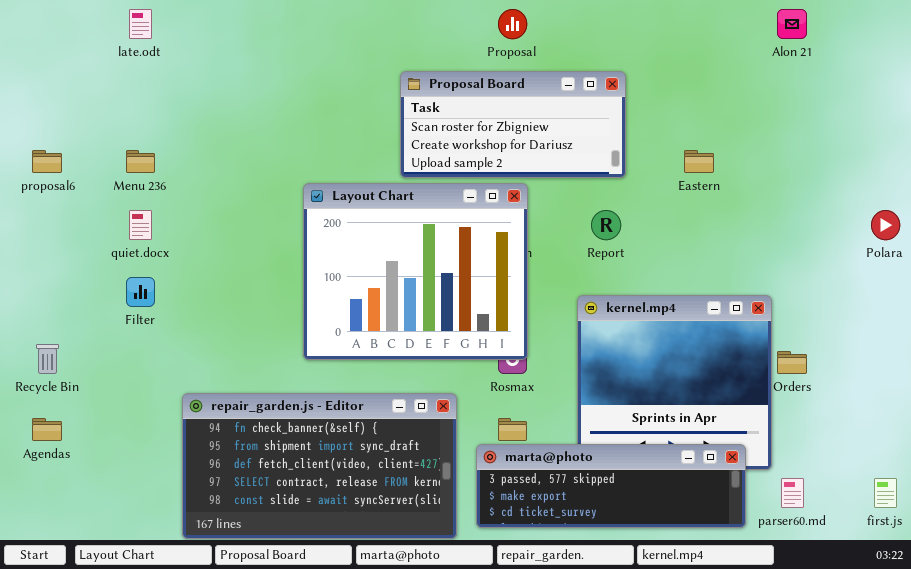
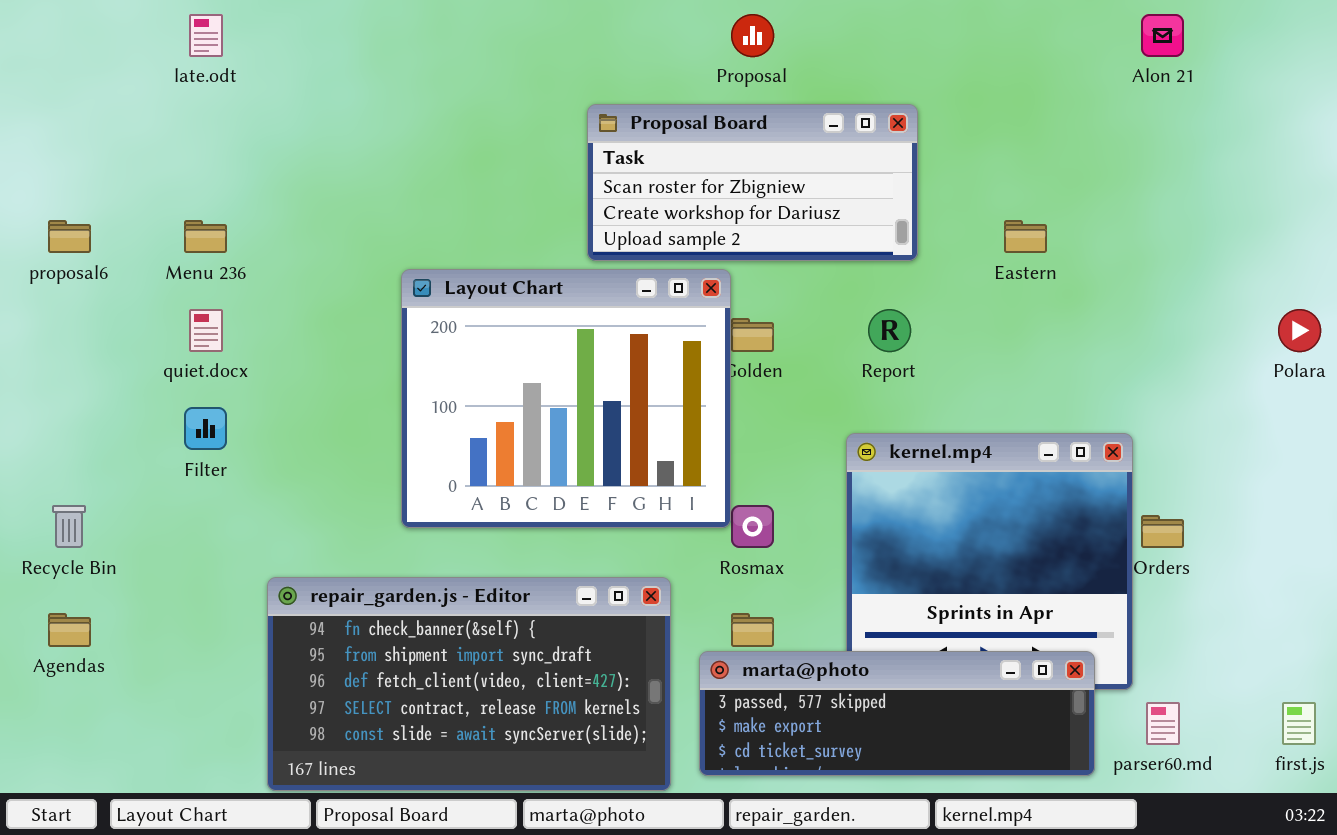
Layout Chart: [303,183,528,360] -> [401,269,731,528], moved

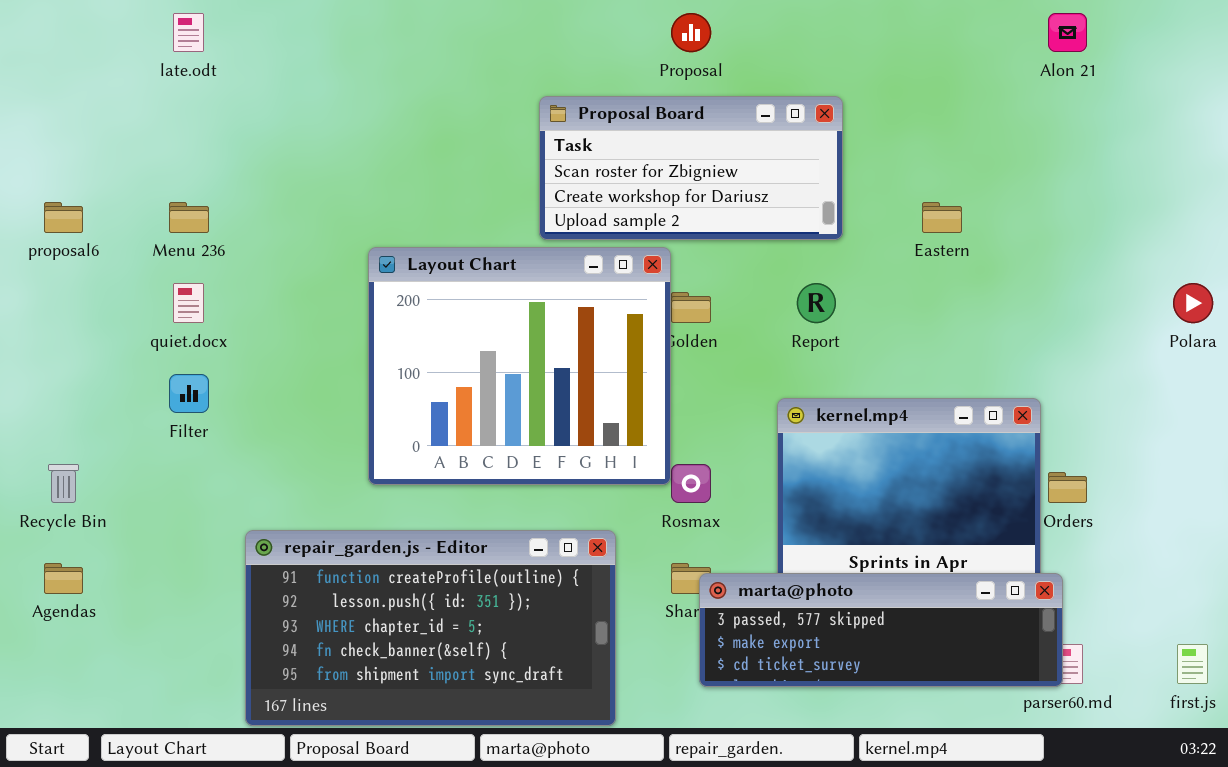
repair_garden.js - Editor: [267,577,671,791] -> [245,530,616,726], scrolled up 3 rows
marta@photo: [699,651,1095,776] -> [699,573,1063,687], moved

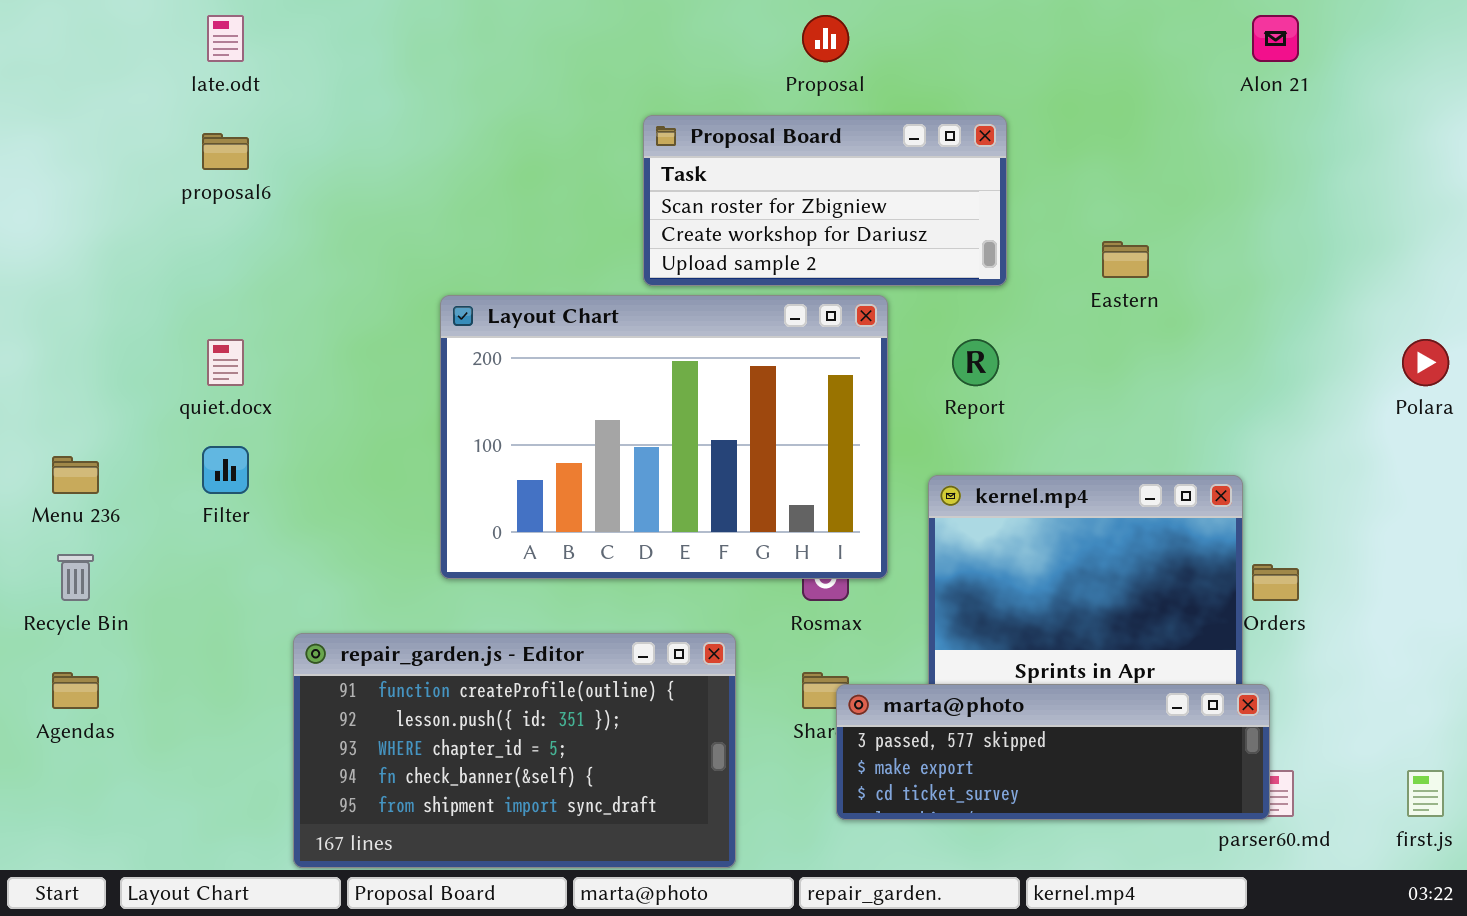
proposal6: [44,202,83,233] -> [202,133,249,170], moved
Menu 236: [169,202,209,233] -> [52,456,99,494], moved
Layout Chart: [368,247,671,485] -> [440,295,888,579], resized

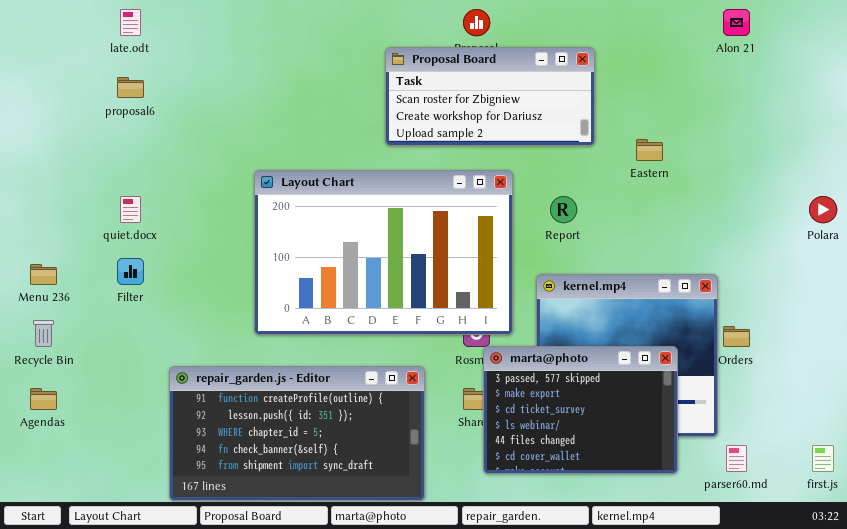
Proposal Board: [643,115,1007,286] -> [385,47,595,146], moved
marta@photo: [836,684,1270,820] -> [483,346,678,474], resized

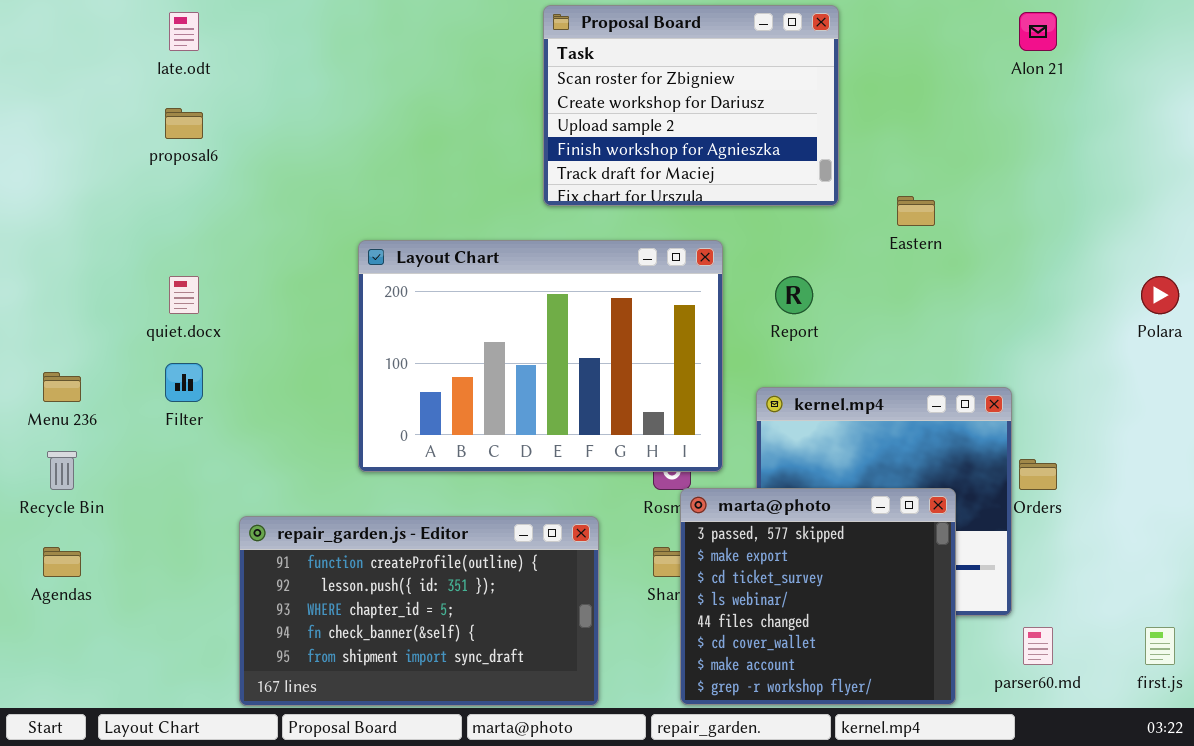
Proposal Board: [385,47,595,146] -> [543,5,839,206], resized
marta@photo: [483,346,678,474] -> [680,488,956,705], resized

